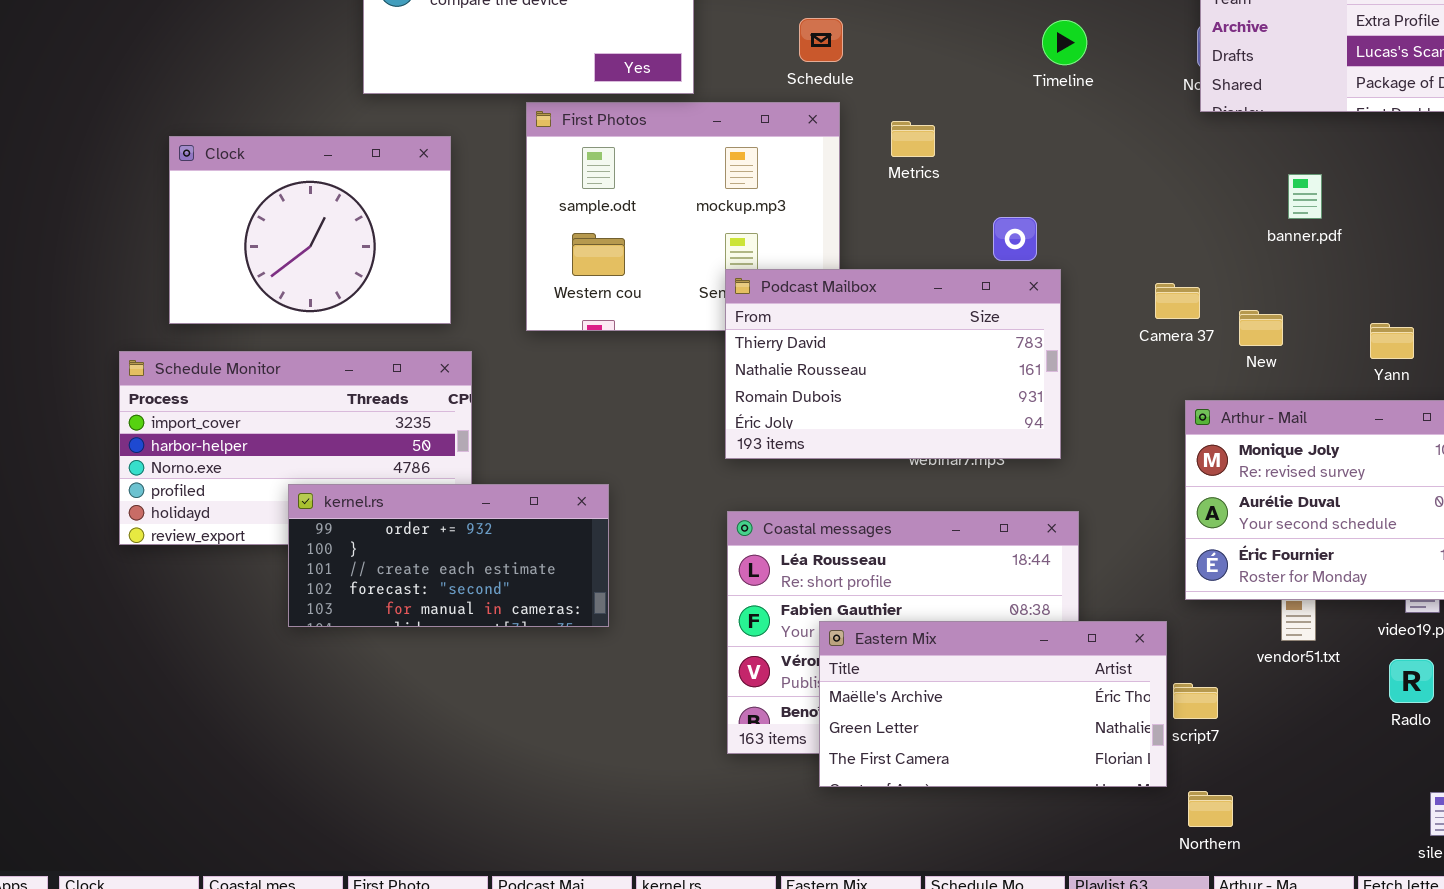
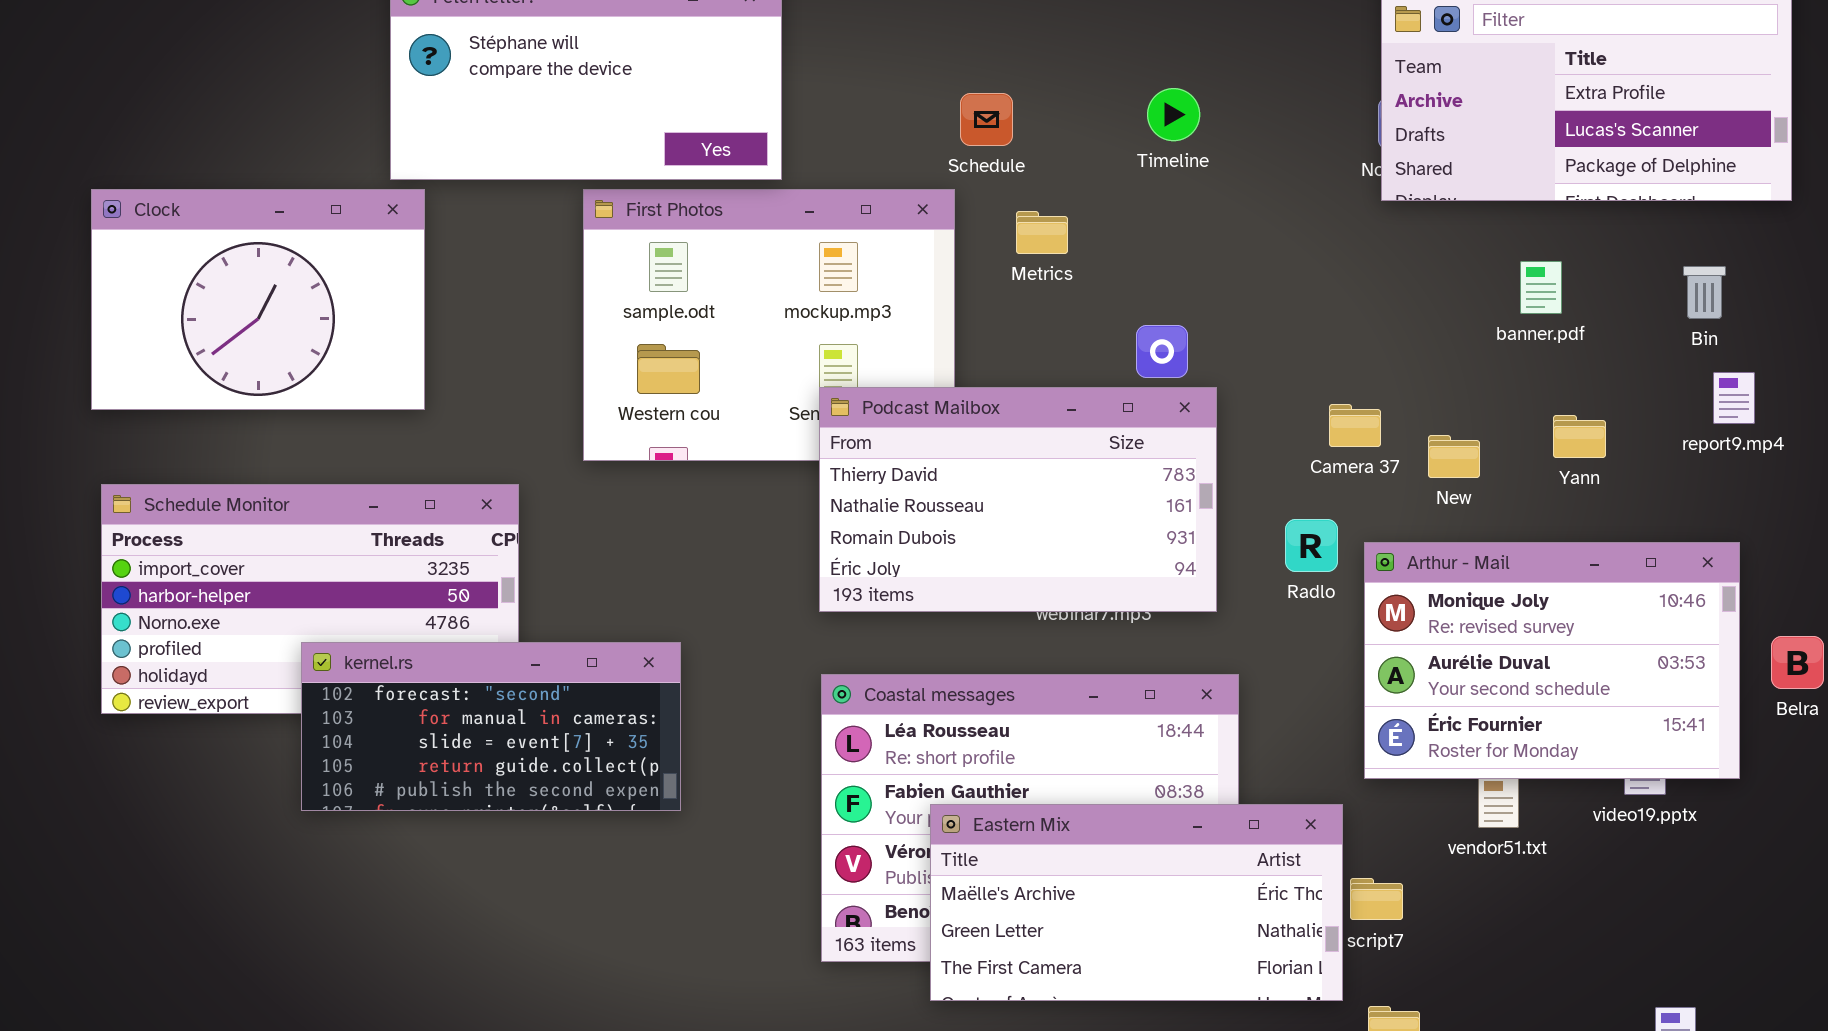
Schedule: [799,18,843,62] -> [960,93,1013,146], moved
Timeline: [1042,20,1087,65] -> [1147,88,1200,141], moved
Clock: [169,136,451,324] -> [91,189,425,410], moved
banner.pdf: [1288,174,1322,219] -> [1520,261,1562,314], moved
Yann: [1370,323,1414,359] -> [1553,415,1606,458], moved
kernel.rs: [288,484,609,627] -> [301,642,681,811], scrolled down 3 rows
Radlo: [1389,659,1434,703] -> [1285,519,1338,572], moved

